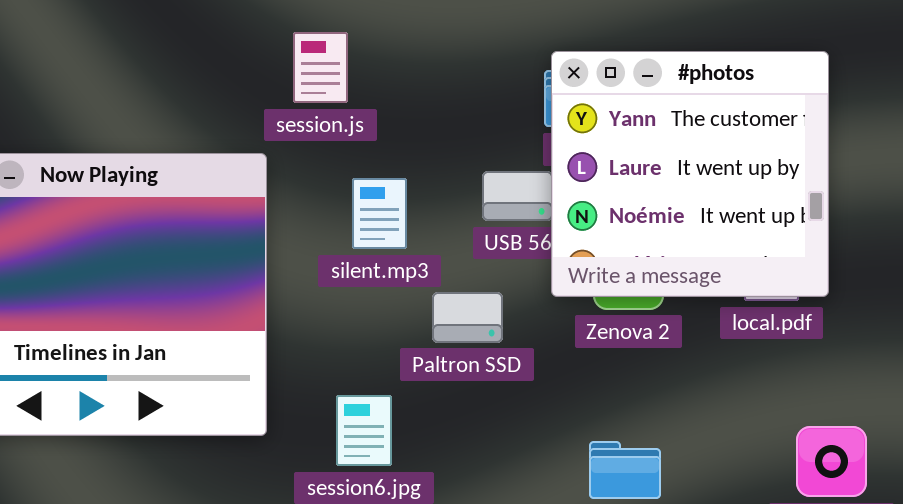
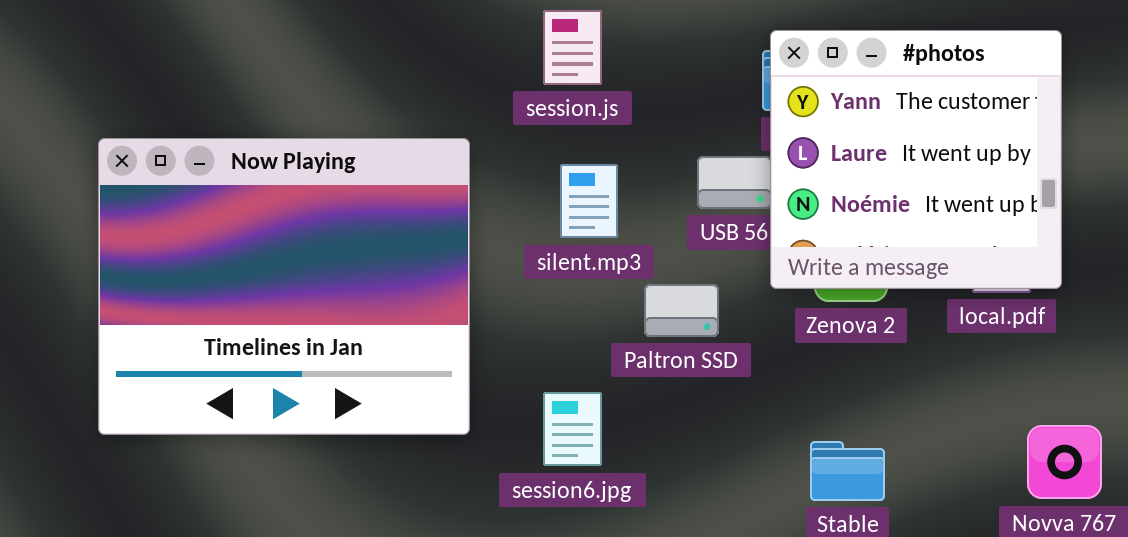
session.js: [293,32,348,103] -> [543,10,602,85], moved

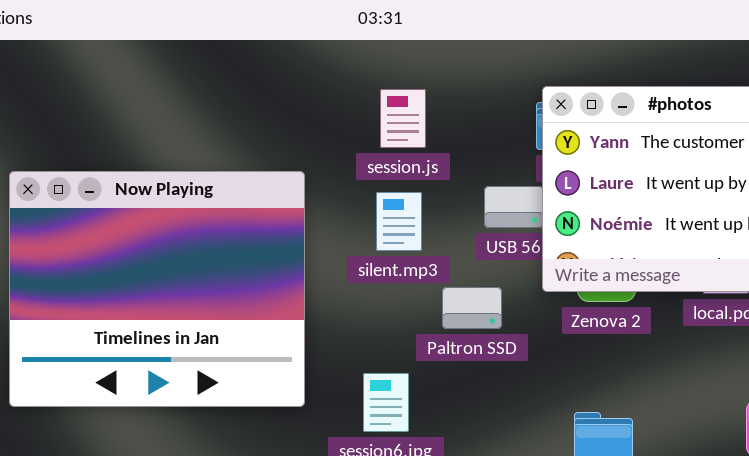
session.js: [543,10,602,85] -> [380,89,426,148], moved

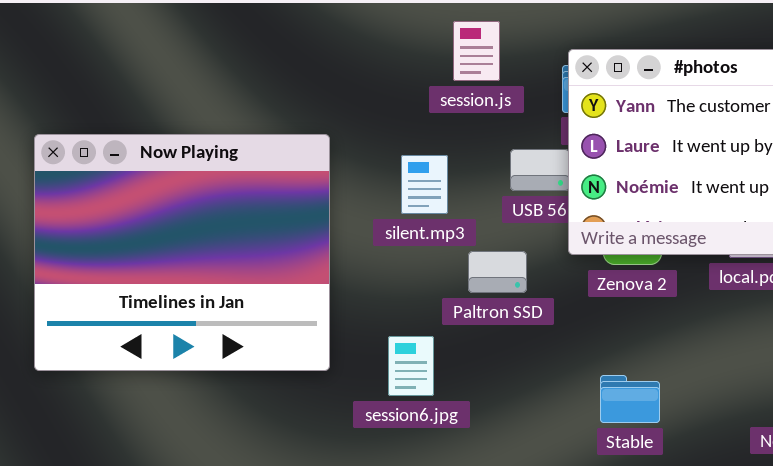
session.js: [380,89,426,148] -> [453,21,500,81], moved

